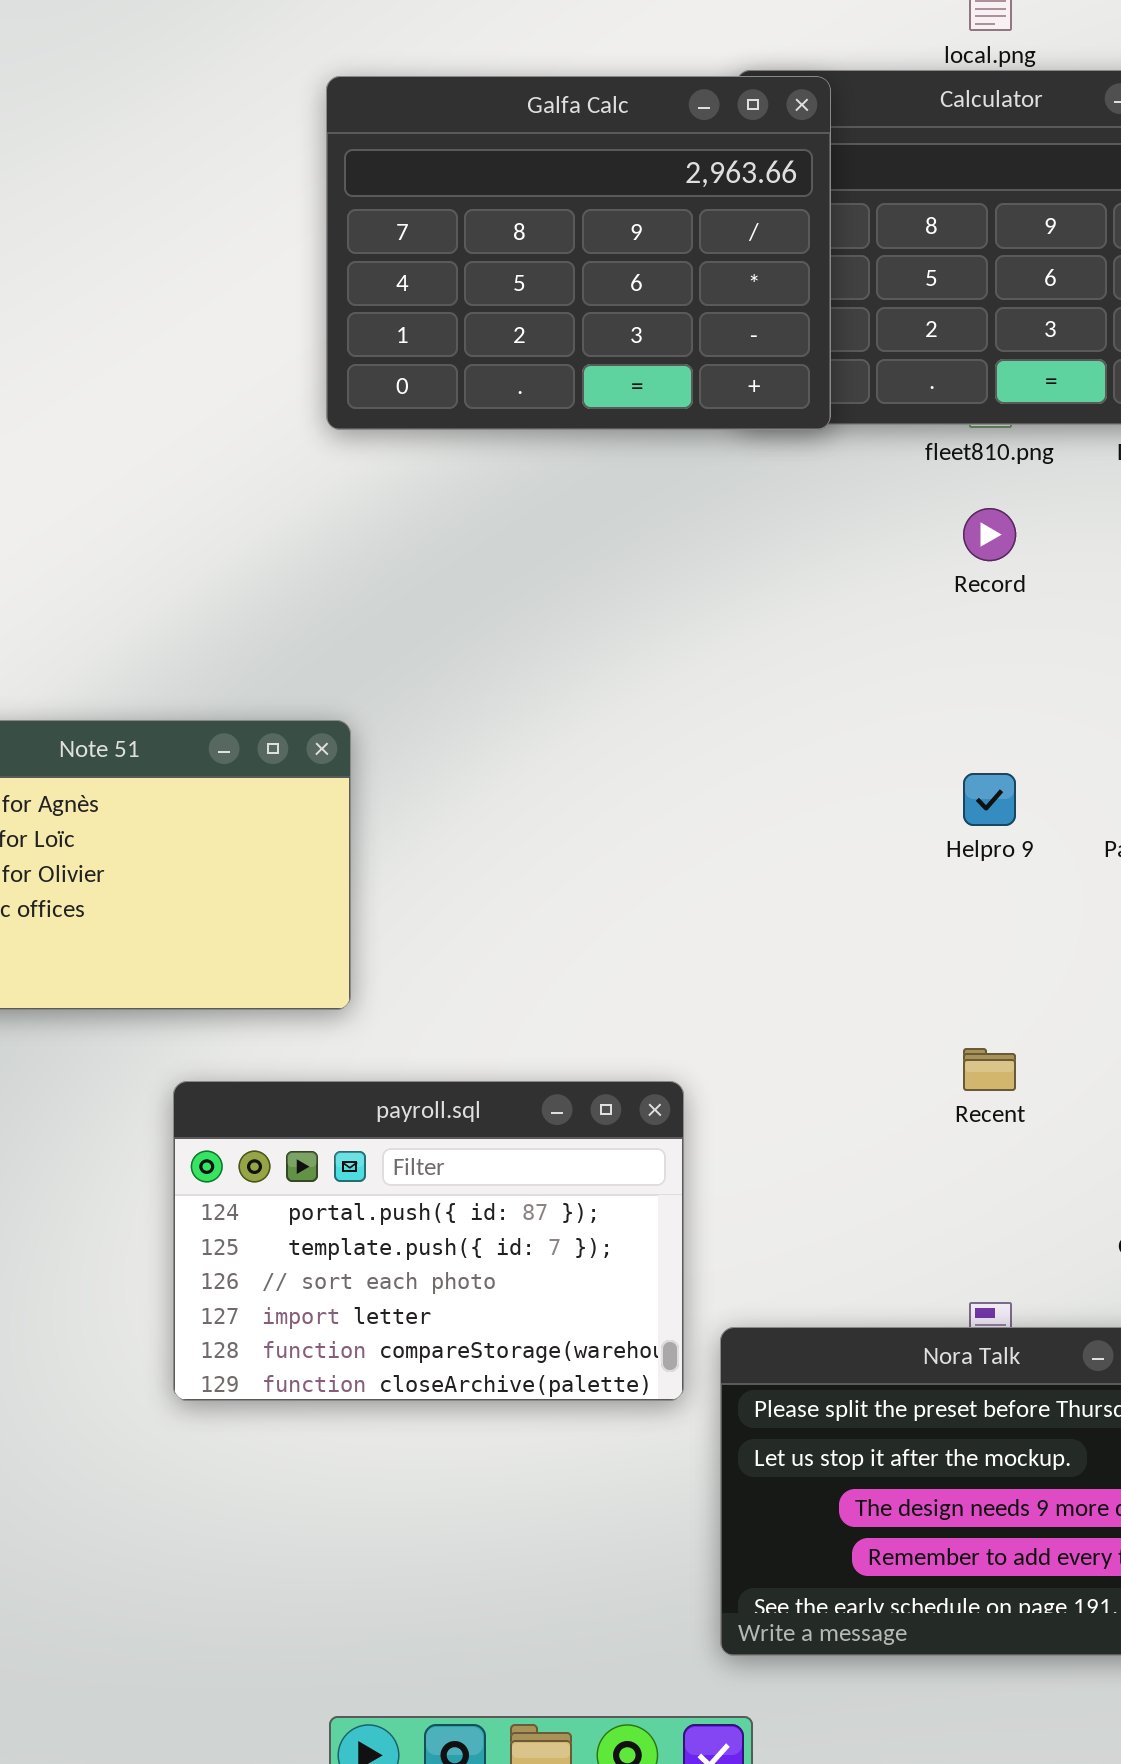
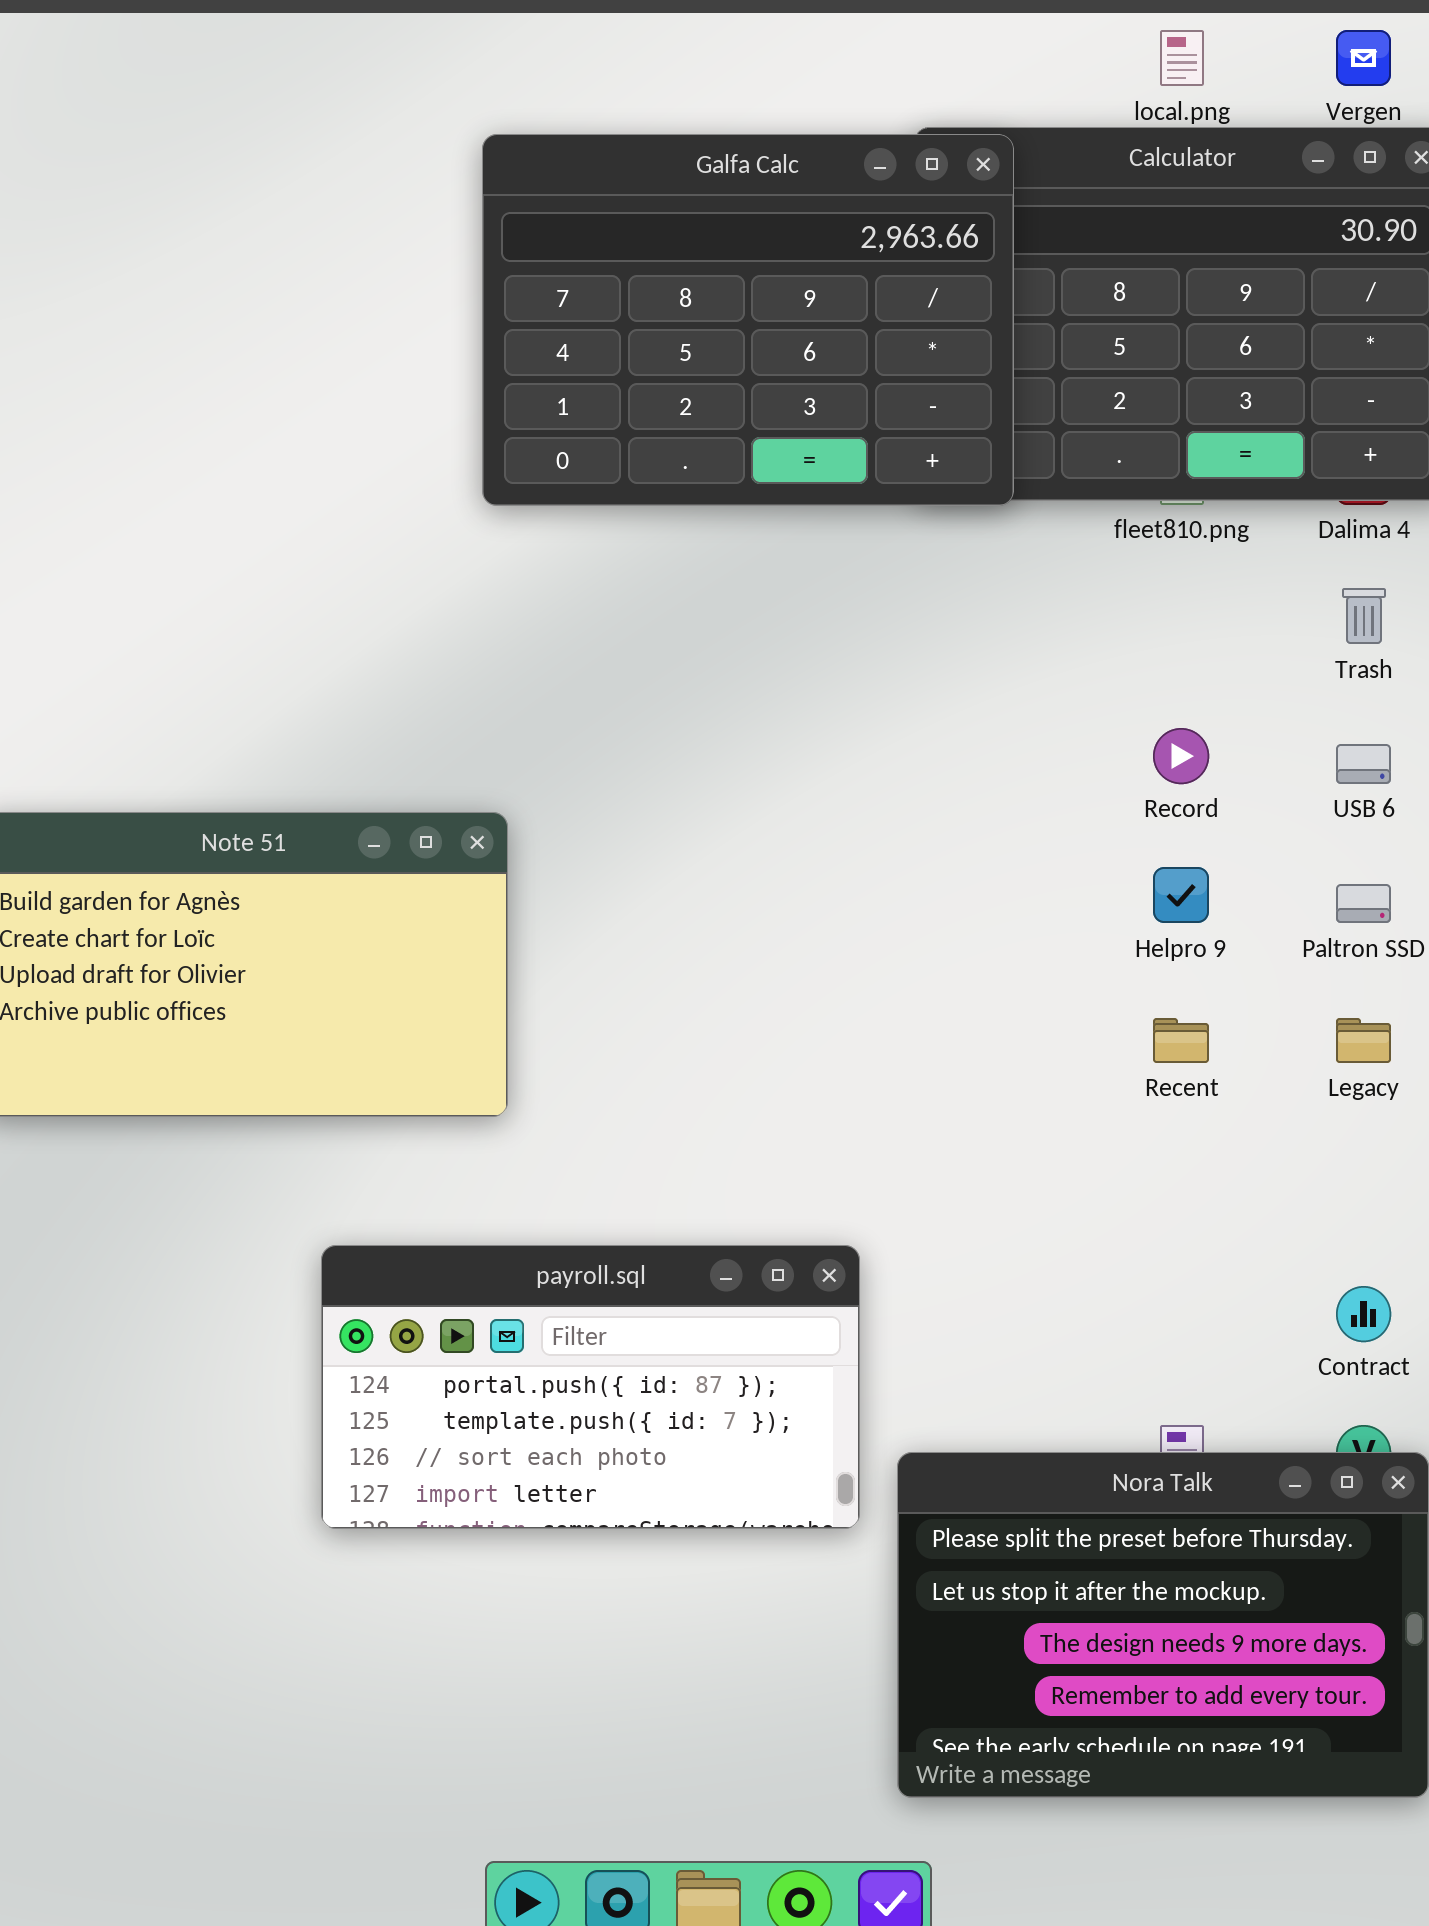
Record: [963,508,1016,561] -> [1153,728,1209,784], moved
Recent: [963,1048,1016,1091] -> [1153,1018,1209,1063], moved
payroll.sql: [173,1081,684,1401] -> [321,1245,860,1529], resized

